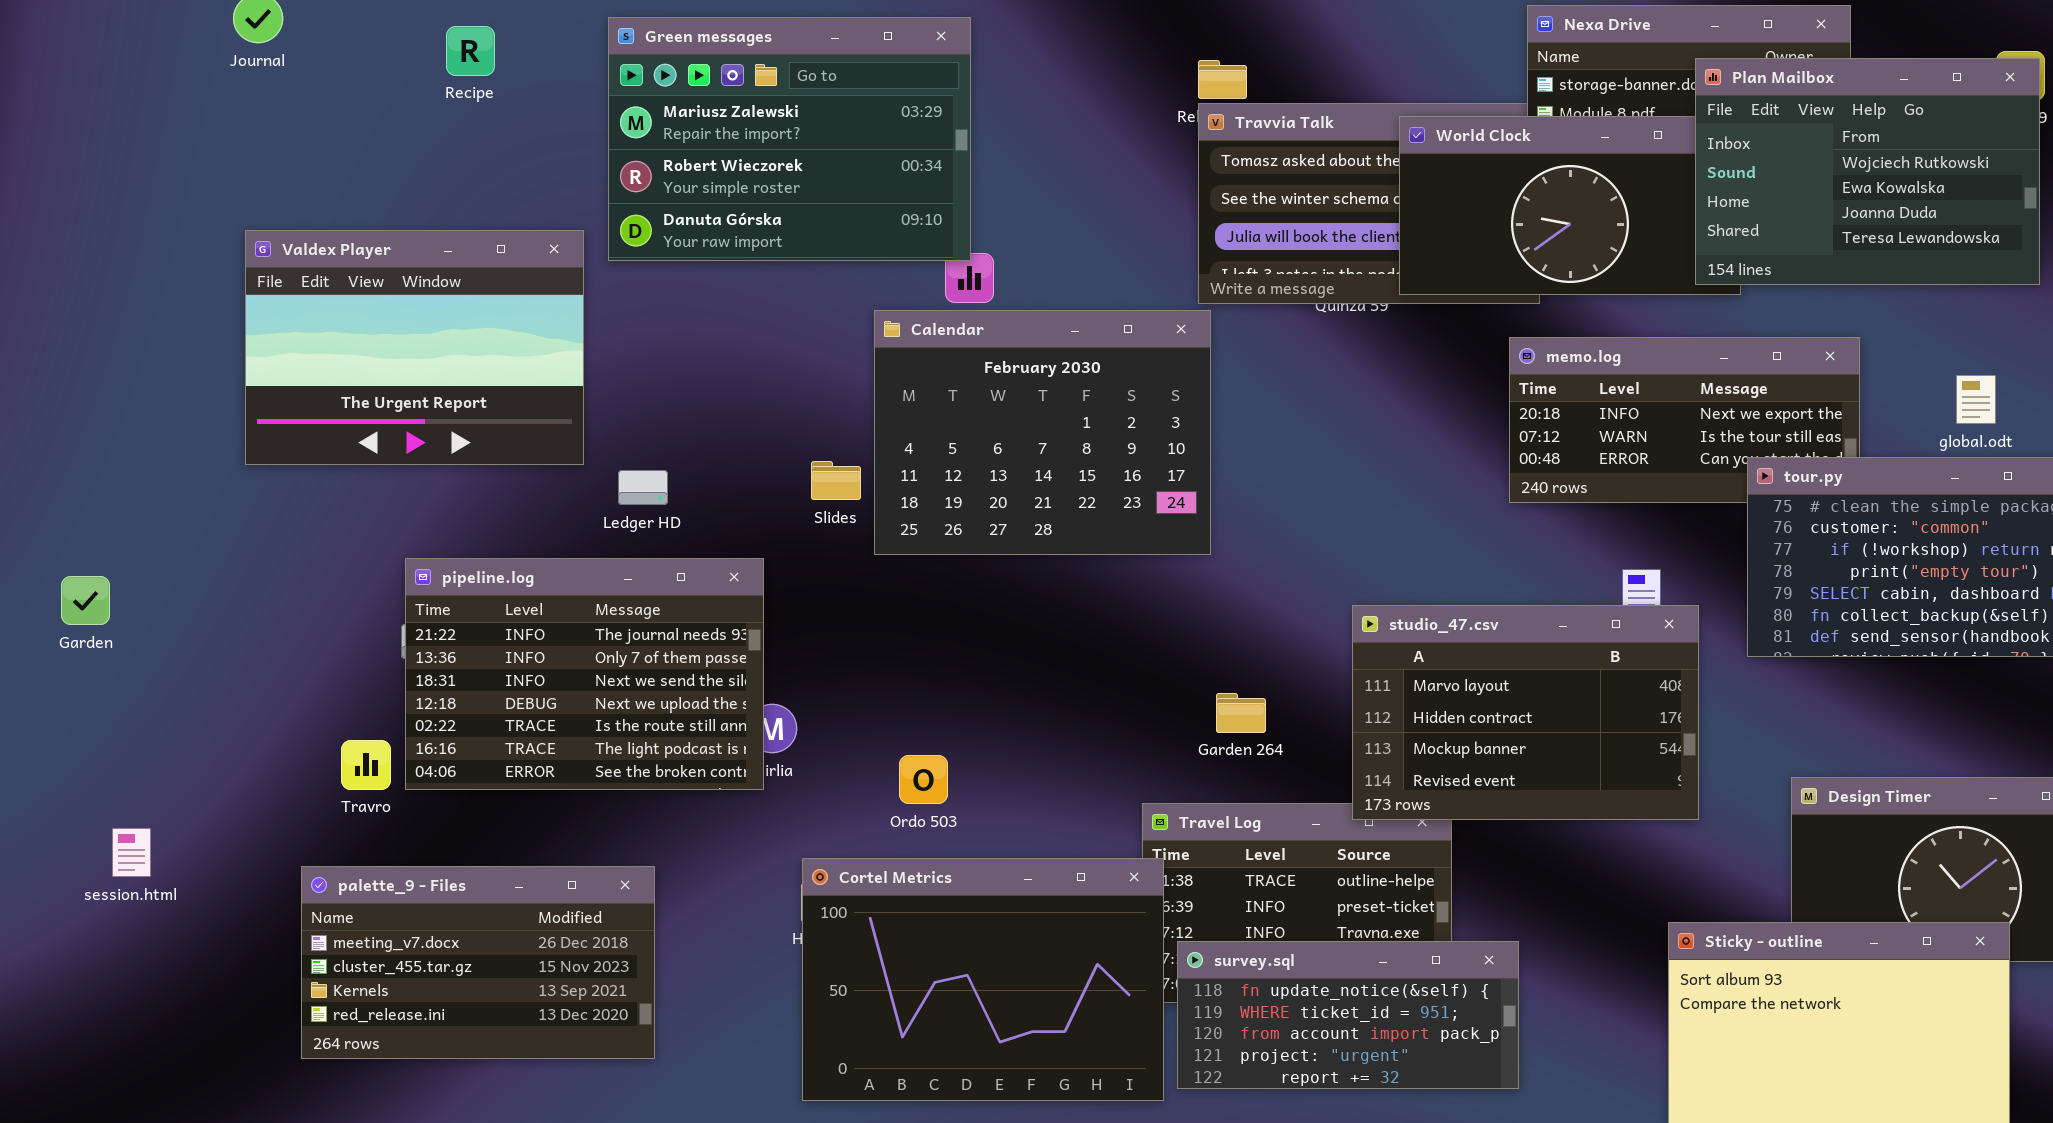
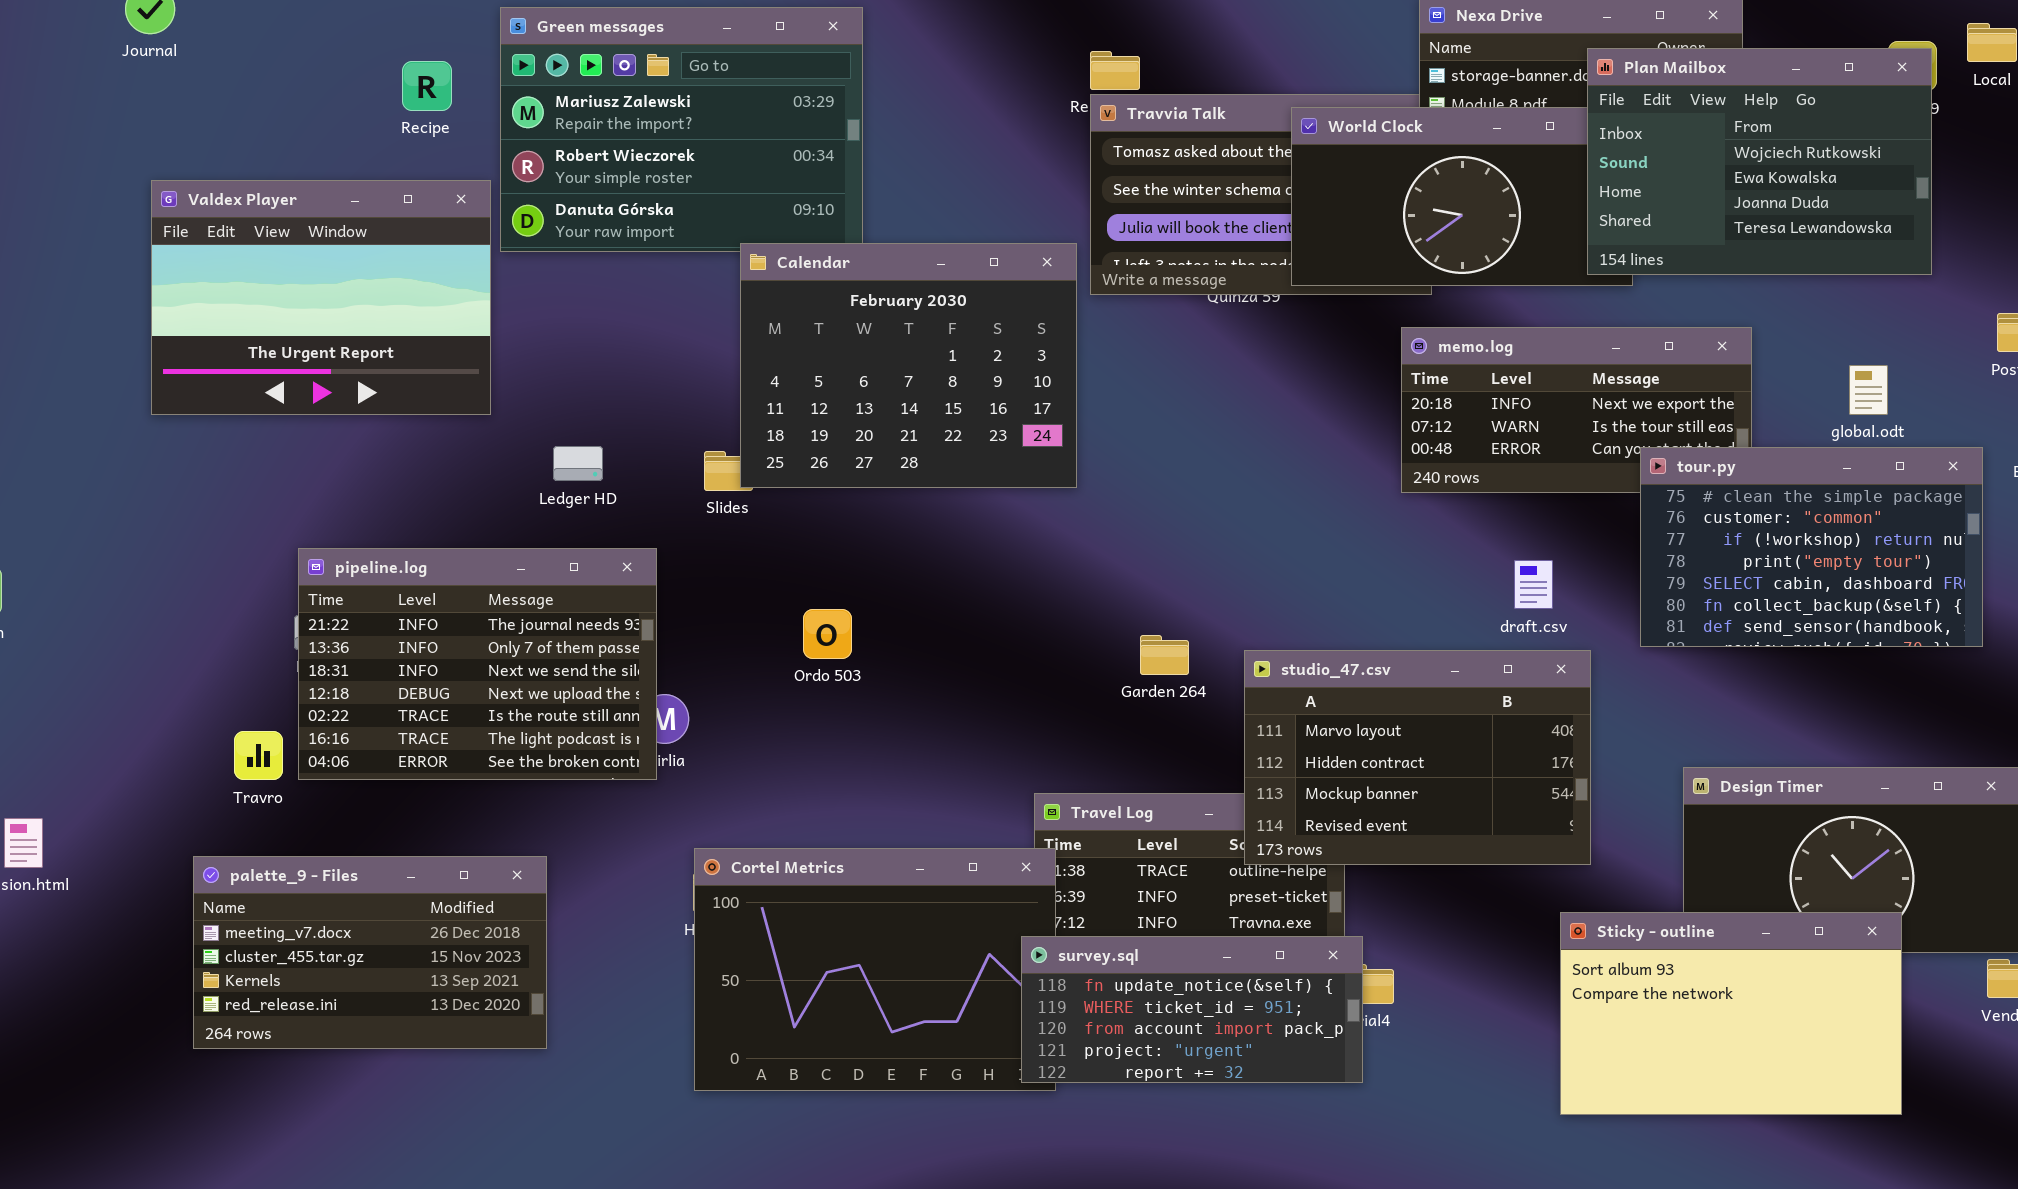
Recipe: [446,26,495,76] -> [402,61,452,111], moved
Valdex Player: [245,230,584,465] -> [151,180,491,415], moved
Calendar: [874,310,1211,555] -> [740,243,1077,488], moved
Ledger HD: [618,470,668,505] -> [553,446,603,481], moved
studio_47.csv: [1352,605,1699,820] -> [1244,650,1591,865], moved
Garden 264: [1216,693,1266,733] -> [1140,635,1189,675], moved
Ordo 503: [899,755,948,804] -> [803,609,852,659], moved
survey.sql: [1177,941,1519,1089] -> [1021,936,1363,1083], moved

